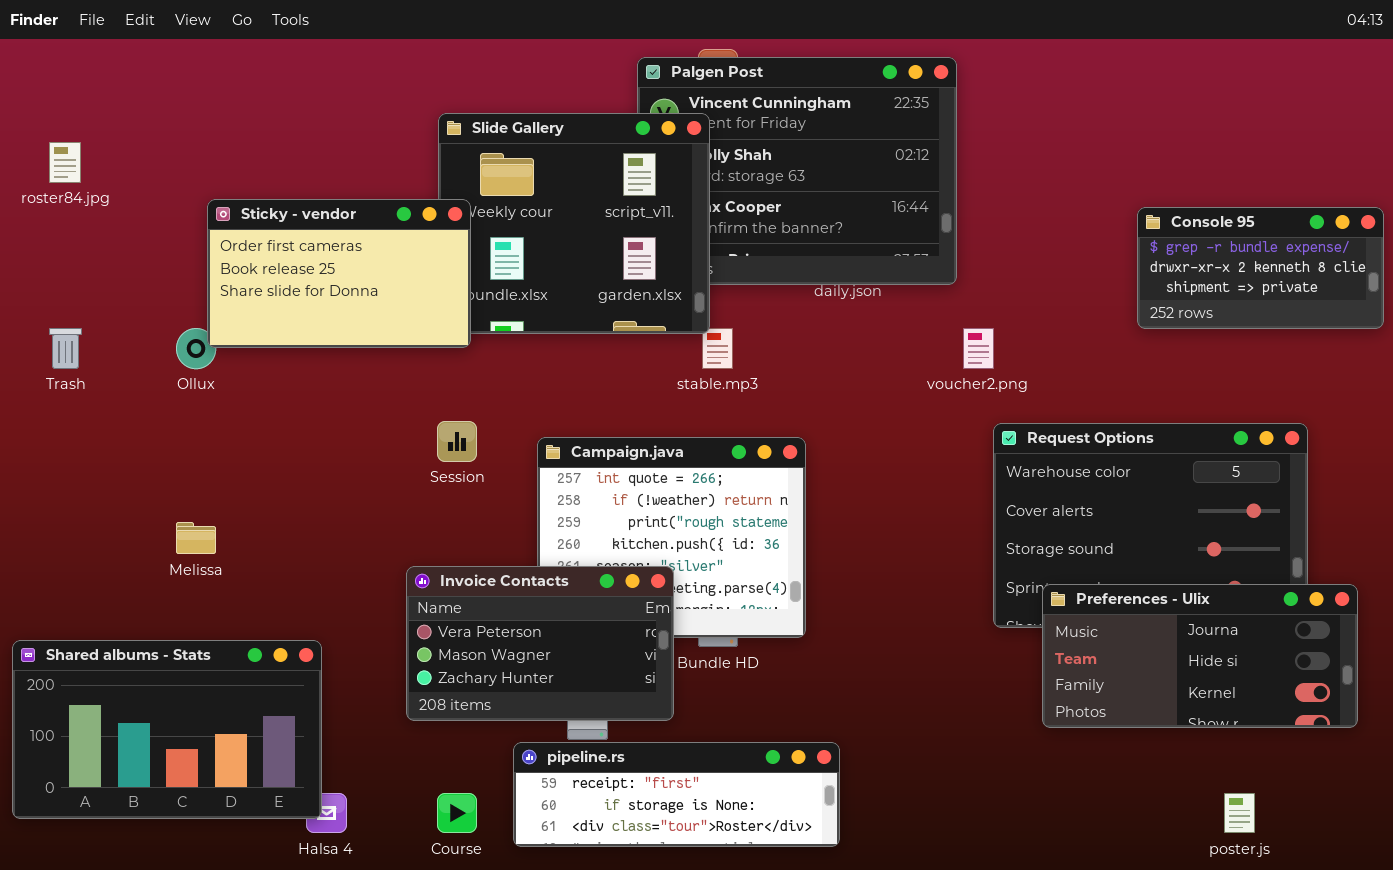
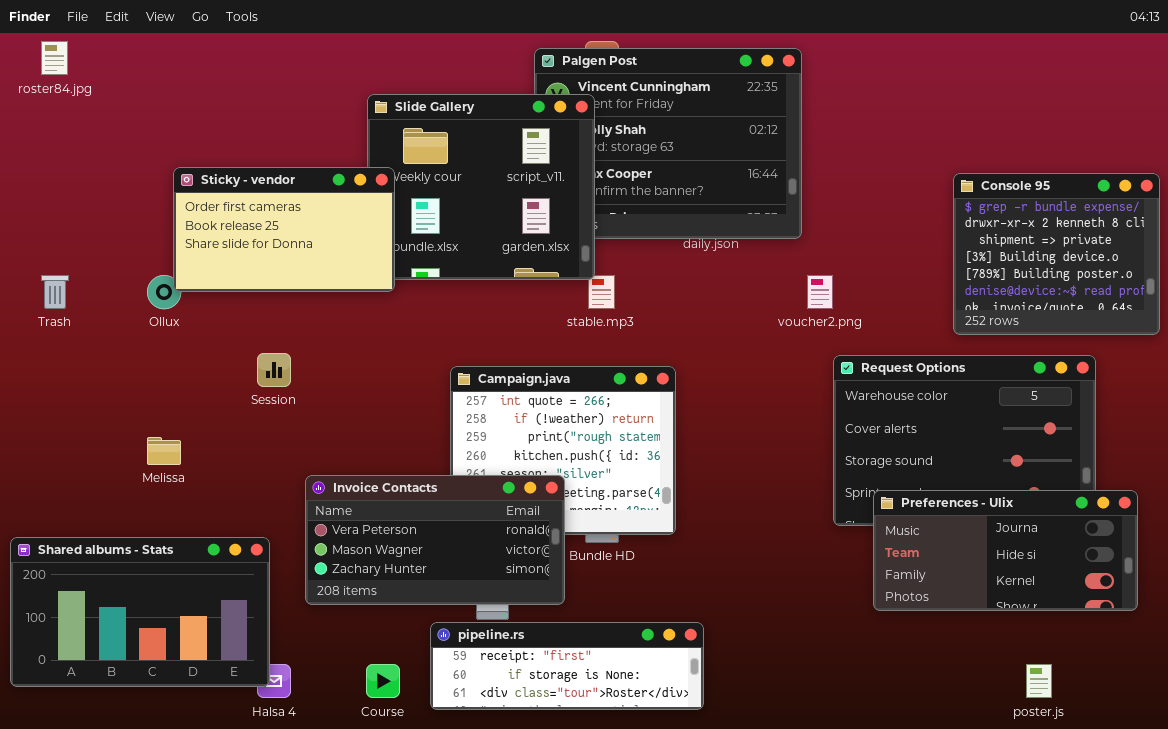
roster84.jpg: [49,142,81,183] -> [41,41,68,75], moved
Console 95: [1137,207,1384,329] -> [953,173,1160,335], resized
Session: [437,421,477,462] -> [257,353,291,387], moved
Invoice Contacts: [406,566,674,721] -> [305,475,565,605], resized

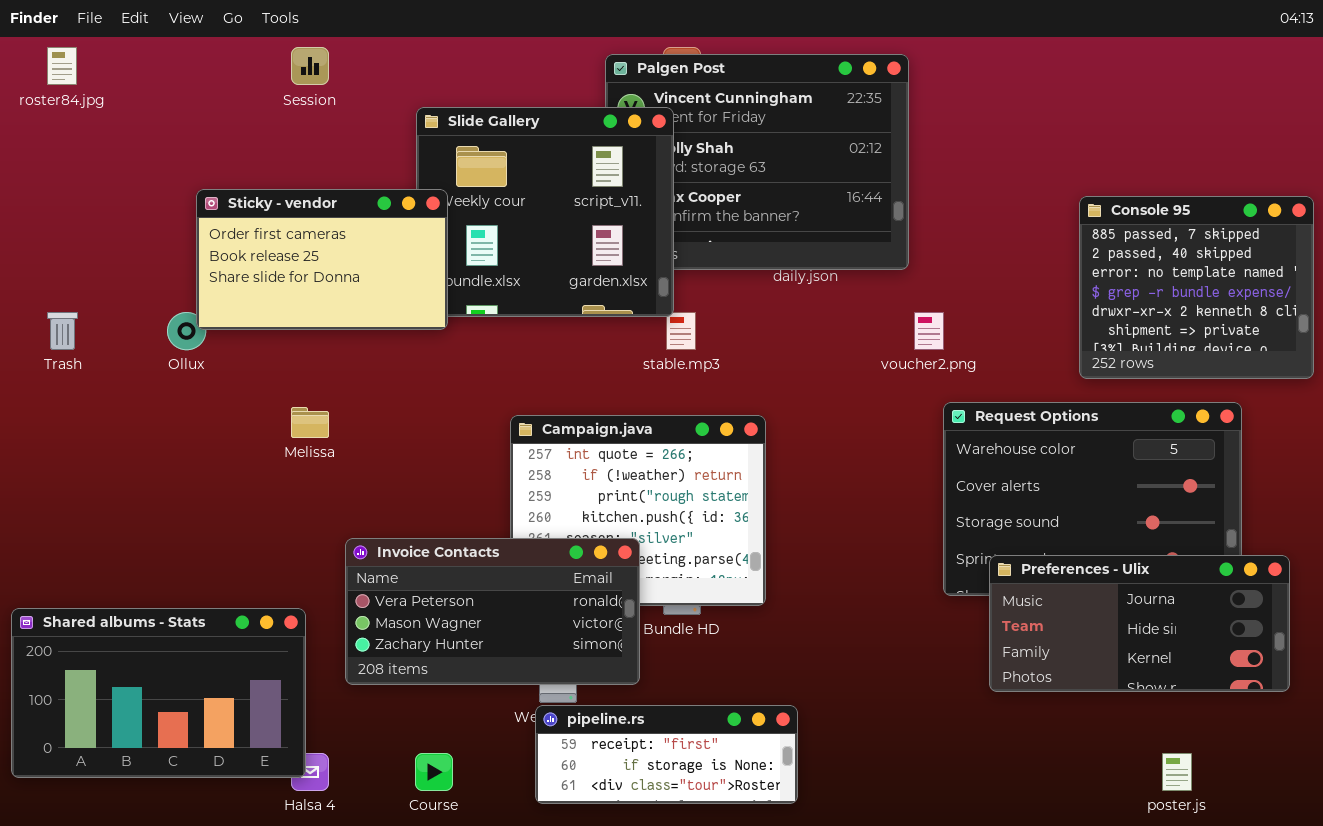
Console 95: [953,173,1160,335] -> [1079,196,1314,379], scrolled up 3 rows
Session: [257,353,291,387] -> [291,47,329,85], moved
Melissa: [147,437,181,465] -> [291,407,329,438], moved
pipeline.rs: [430,622,704,710] -> [535,705,798,804], resized

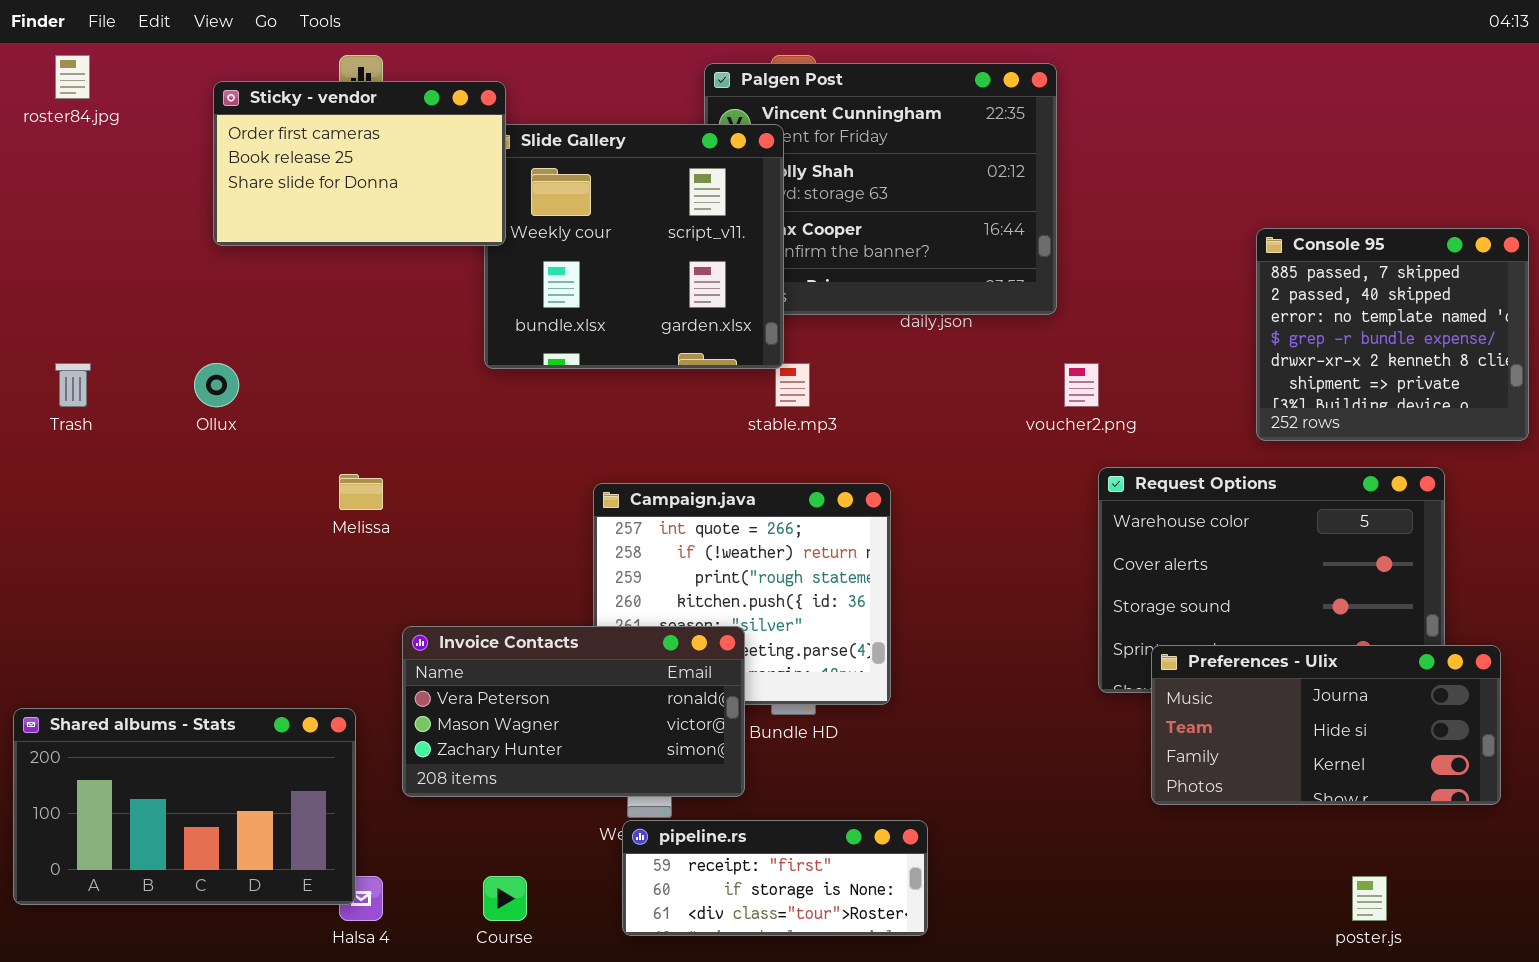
Sticky - vendor: [196,189,448,330] -> [213,81,506,246], moved

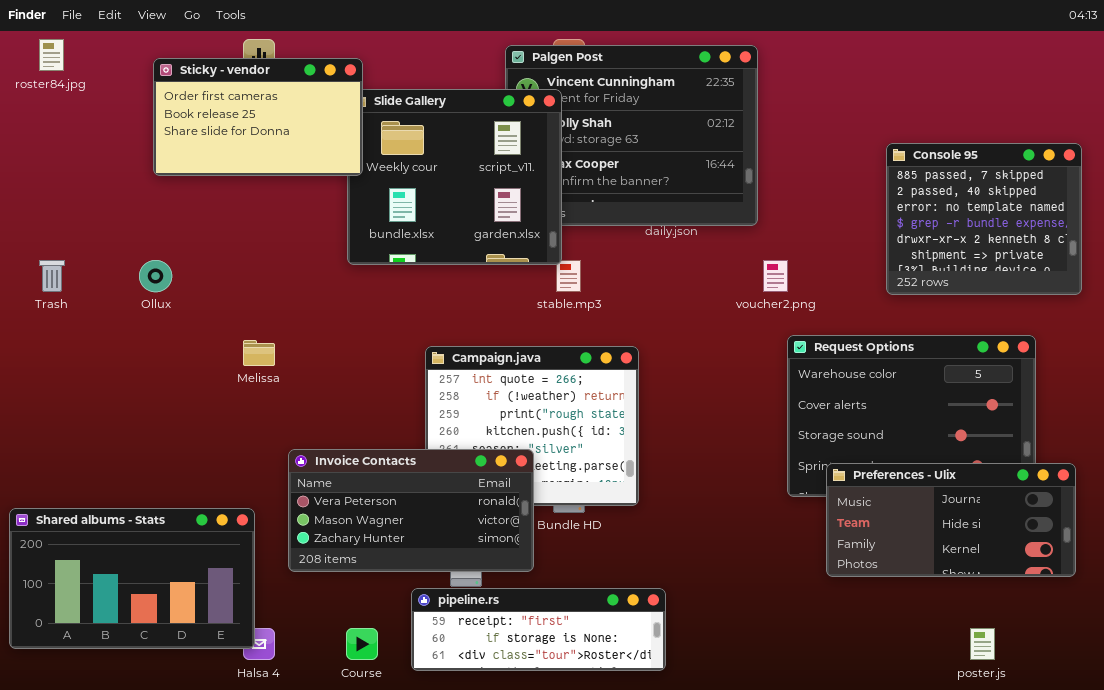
Console 95: [1256,228,1529,441] -> [886,143,1082,295], moved
pipeline.rs: [622,820,928,936] -> [411,588,666,671], resized

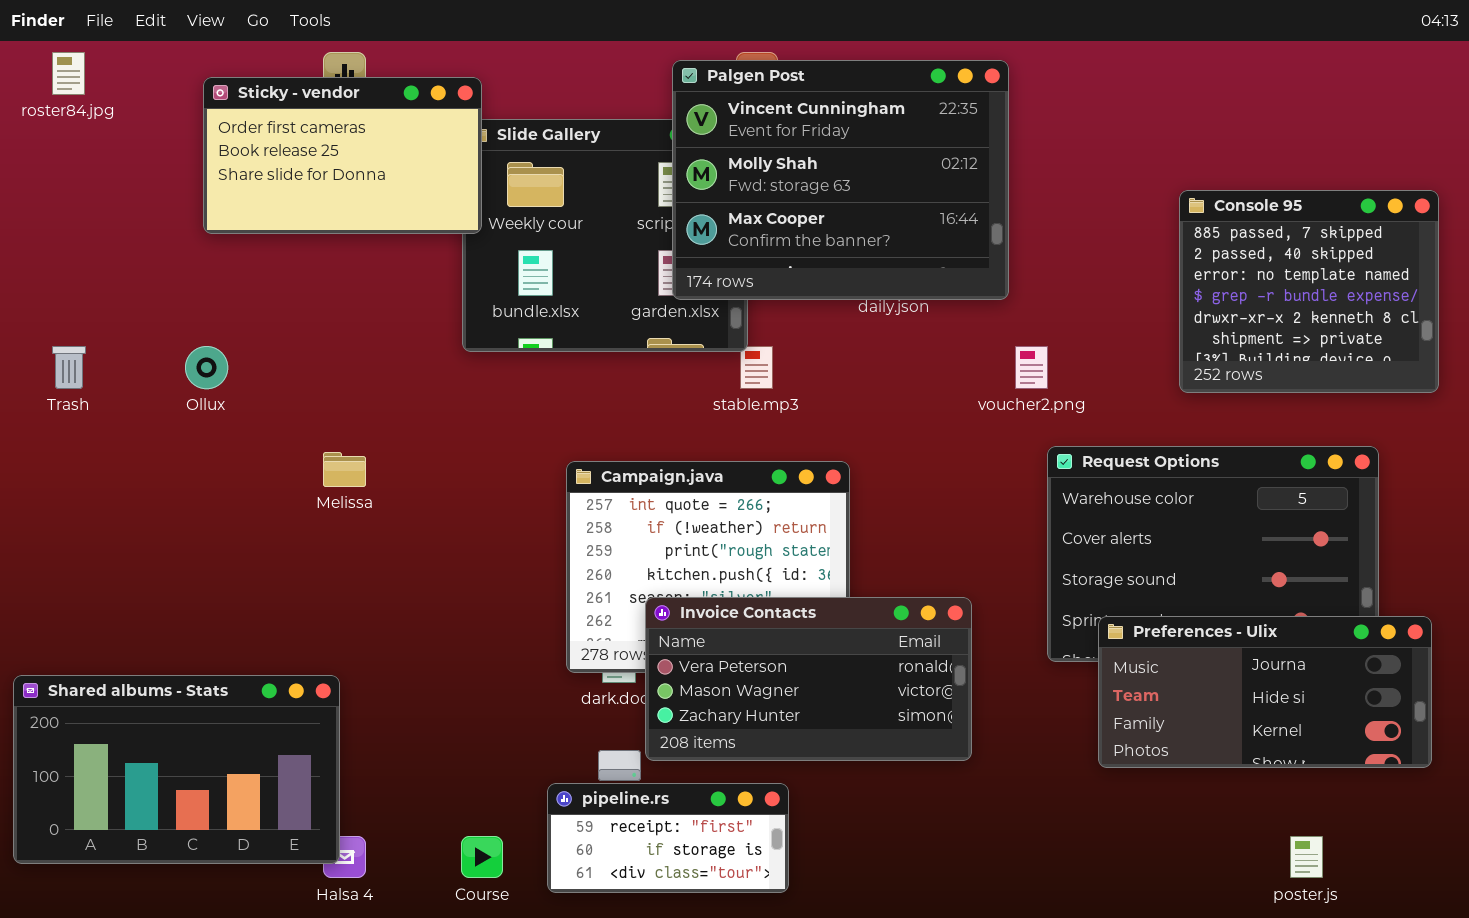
Palgen Post: [505,45,758,226] -> [672,60,1009,300], raised
Invoice Contacts: [288,449,534,572] -> [645,597,972,761], moved
pipeline.rs: [411,588,666,671] -> [547,783,789,893], resized

